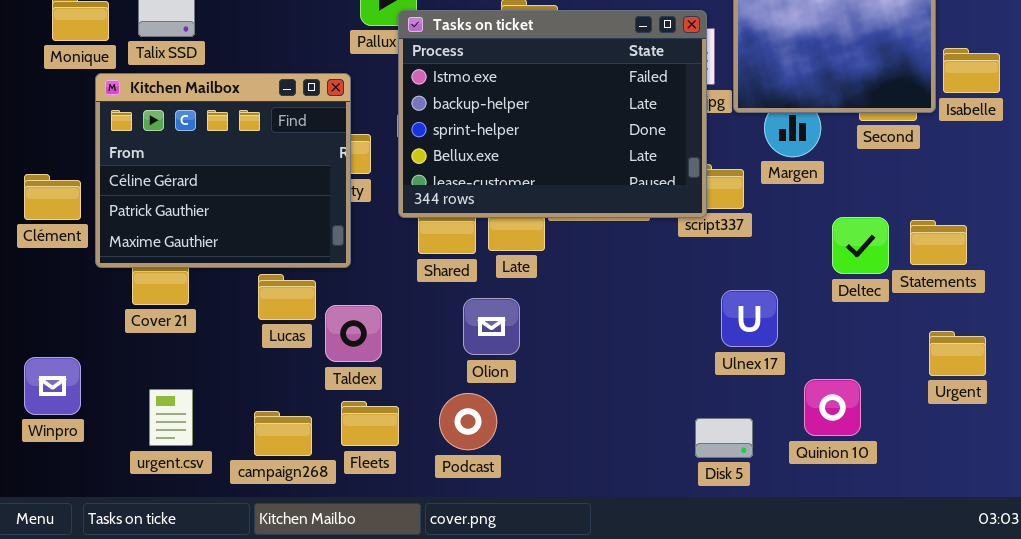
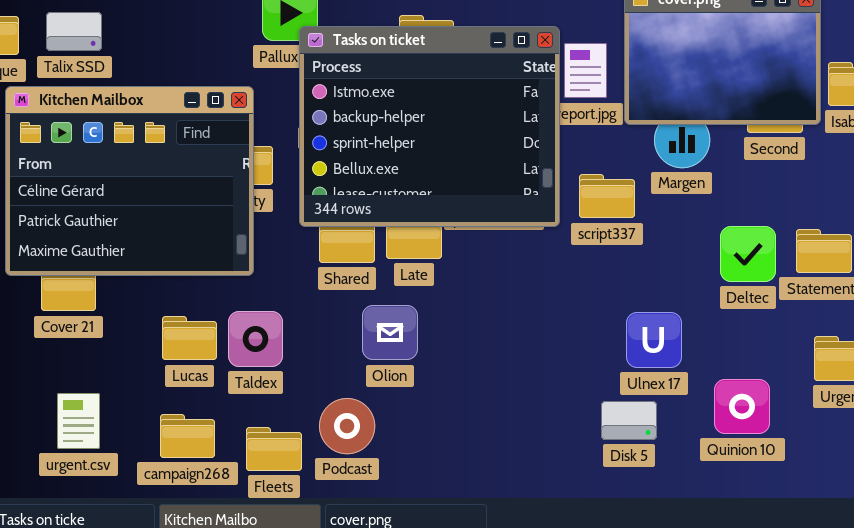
Tasks on ticket: [398,10,707,218] -> [299,26,560,227], resized
Lucas: [258,274,316,320] -> [162,316,217,360], moved
Ulnex 17: [721,290,778,347] -> [626,312,682,368], moved
Quinion 10: [804,379,861,436] -> [714,379,770,434], moved
Podcast: [439,393,497,450] -> [319,398,375,454], moved
Fleets: [341,401,399,446] -> [246,427,302,471], moved
Disk 5: [695,418,753,458] -> [601,401,657,440], moved

